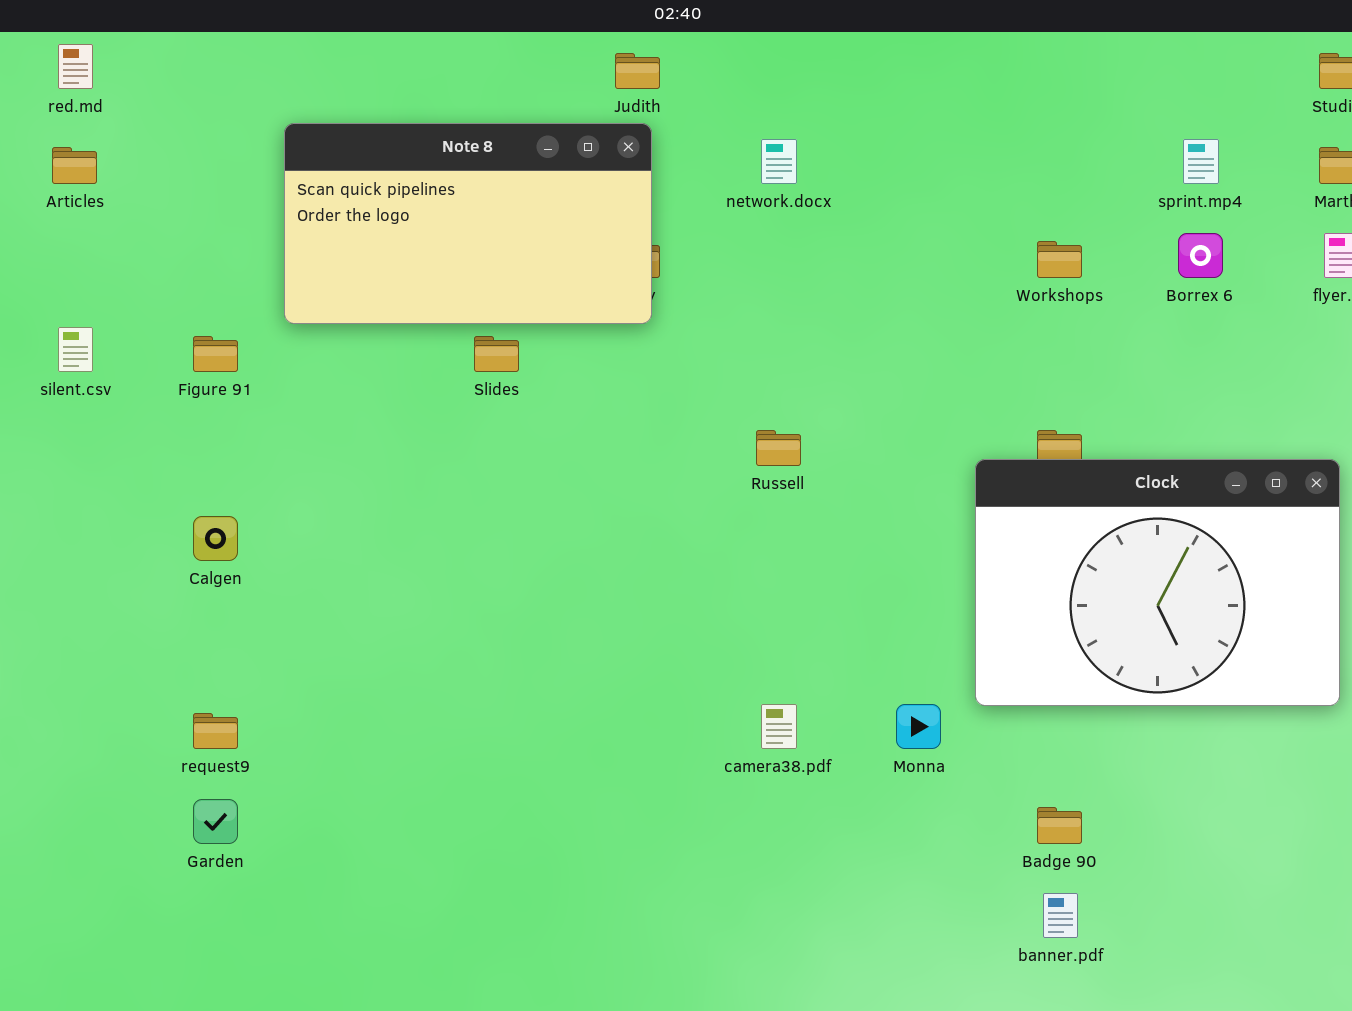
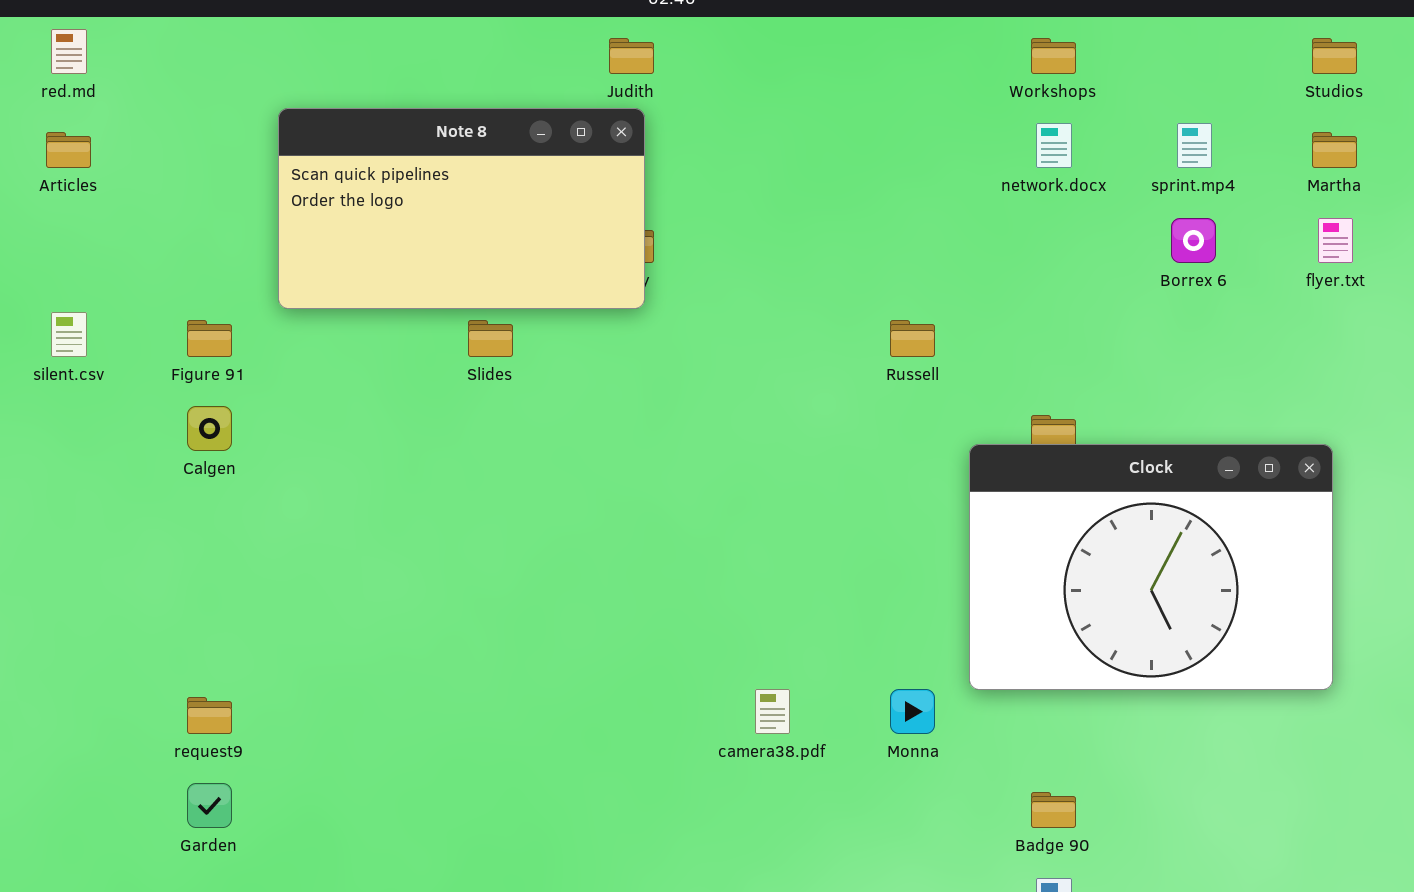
network.docx: [761,139,797,184] -> [1036,123,1072,168], moved
Workshops: [1037,241,1082,278] -> [1031,38,1076,74], moved
Russell: [756,430,801,466] -> [890,320,935,357], moved
Calgen: [193,516,238,561] -> [187,406,232,451], moved

